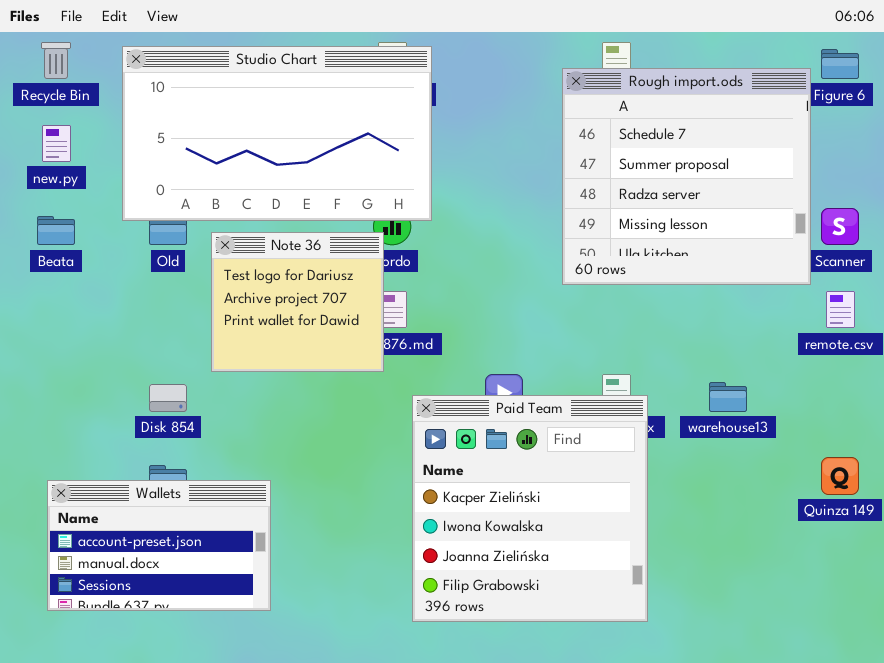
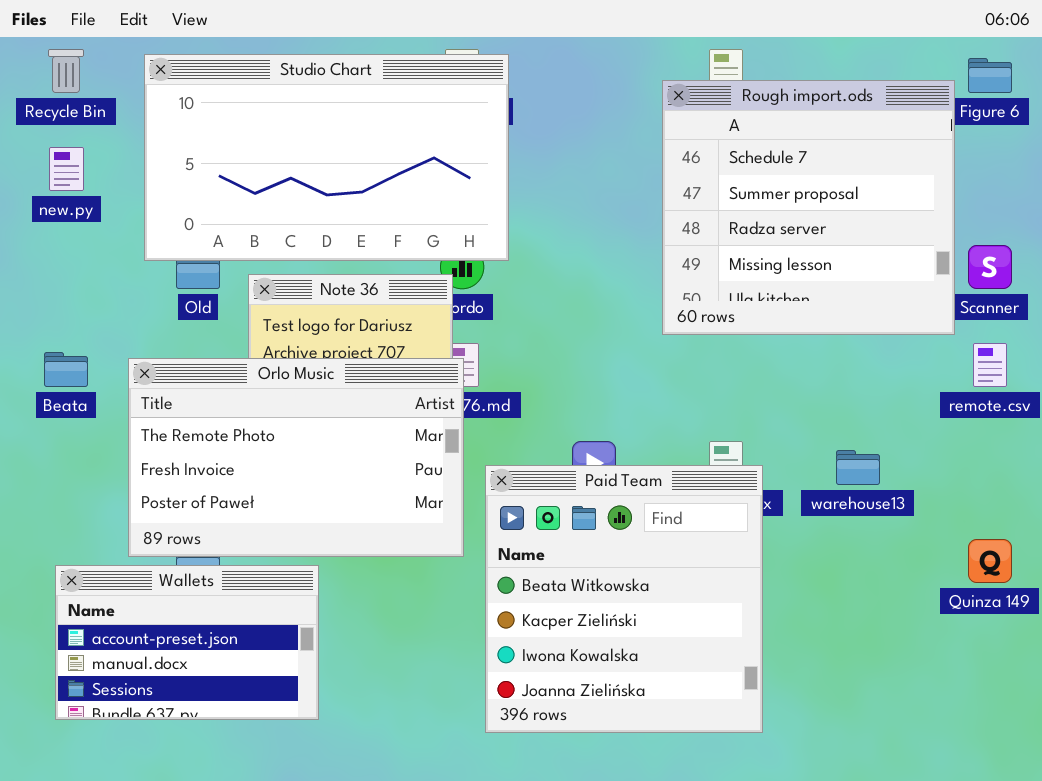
Beata: [37,216,75,245] -> [44,352,88,387], moved
Orlo Music: none -> [128,358,464,557], opened
Paid Team: [412,395,648,622] -> [485,465,763,733], scrolled up 1 row

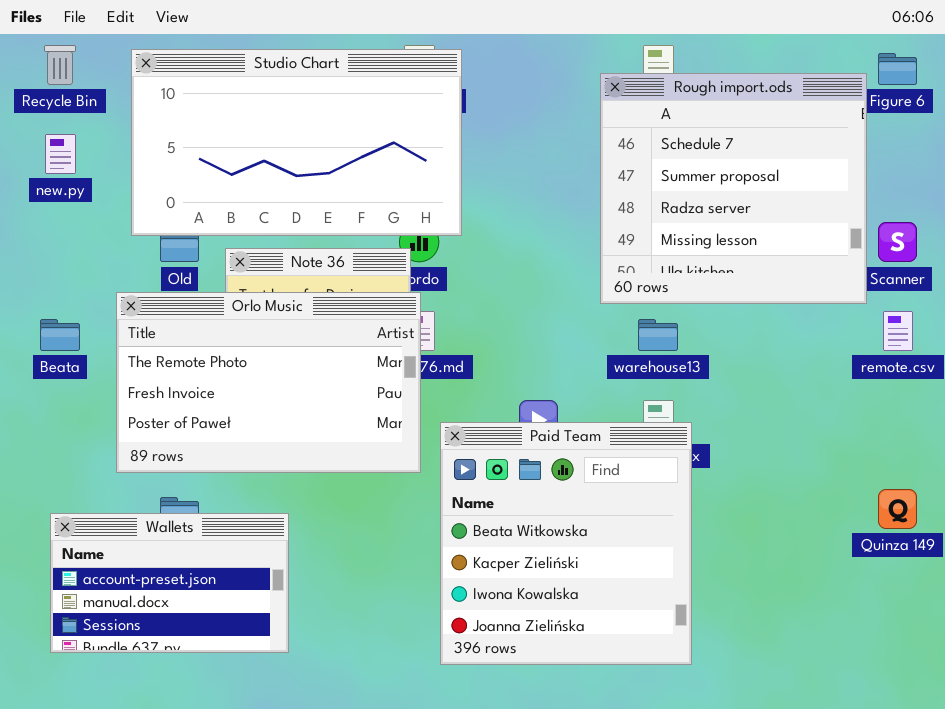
Orlo Music: [128,358,464,557] -> [116,292,421,473], moved
warehouse13: [836,450,880,485] -> [638,319,678,351], moved

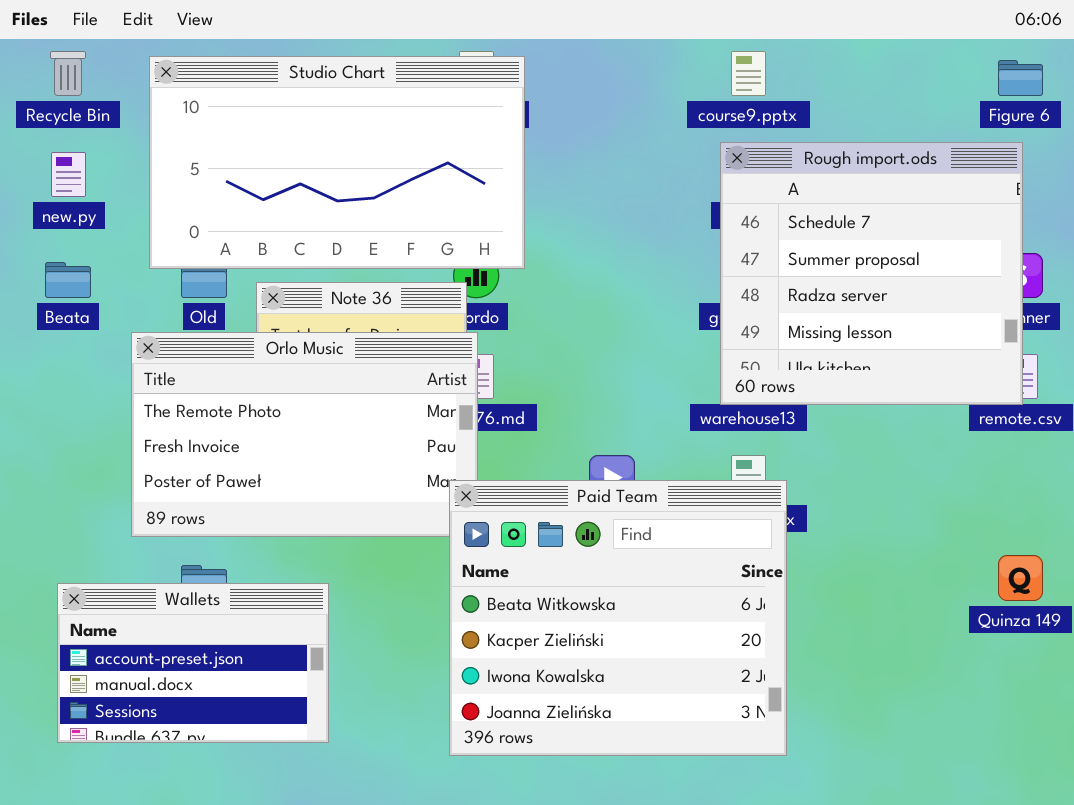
Rough import.ods: [600,73,867,304] -> [720,142,1023,405], moved
Beata: [40,319,80,351] -> [45,262,91,298], moved
Paid Team: [440,422,692,665] -> [449,480,787,756], resized

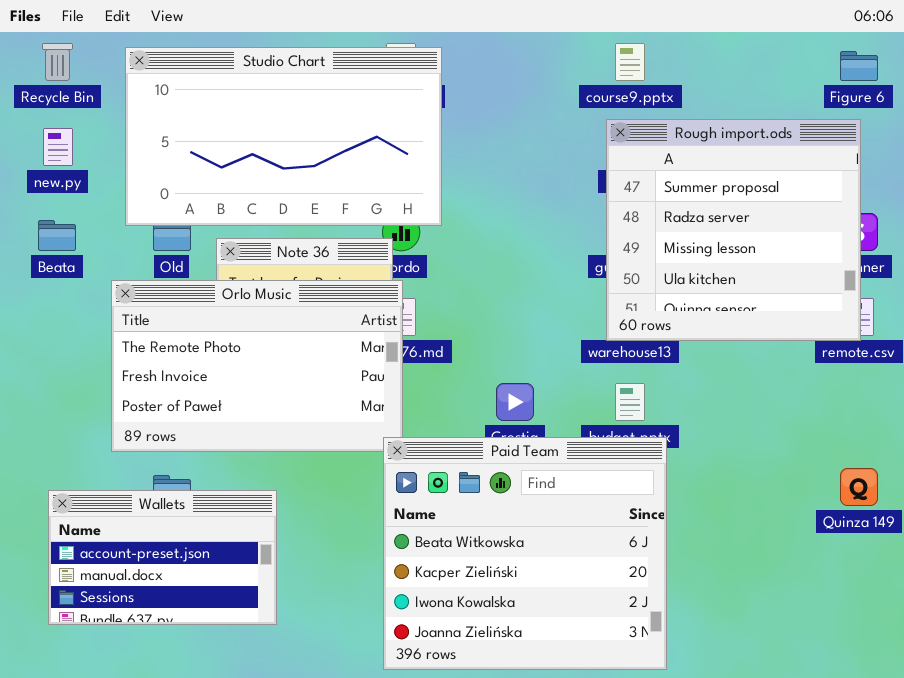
Rough import.ods: [720,142,1023,405] -> [606,119,861,341], scrolled down 1 row
Paid Team: [449,480,787,756] -> [383,437,667,670], moved

